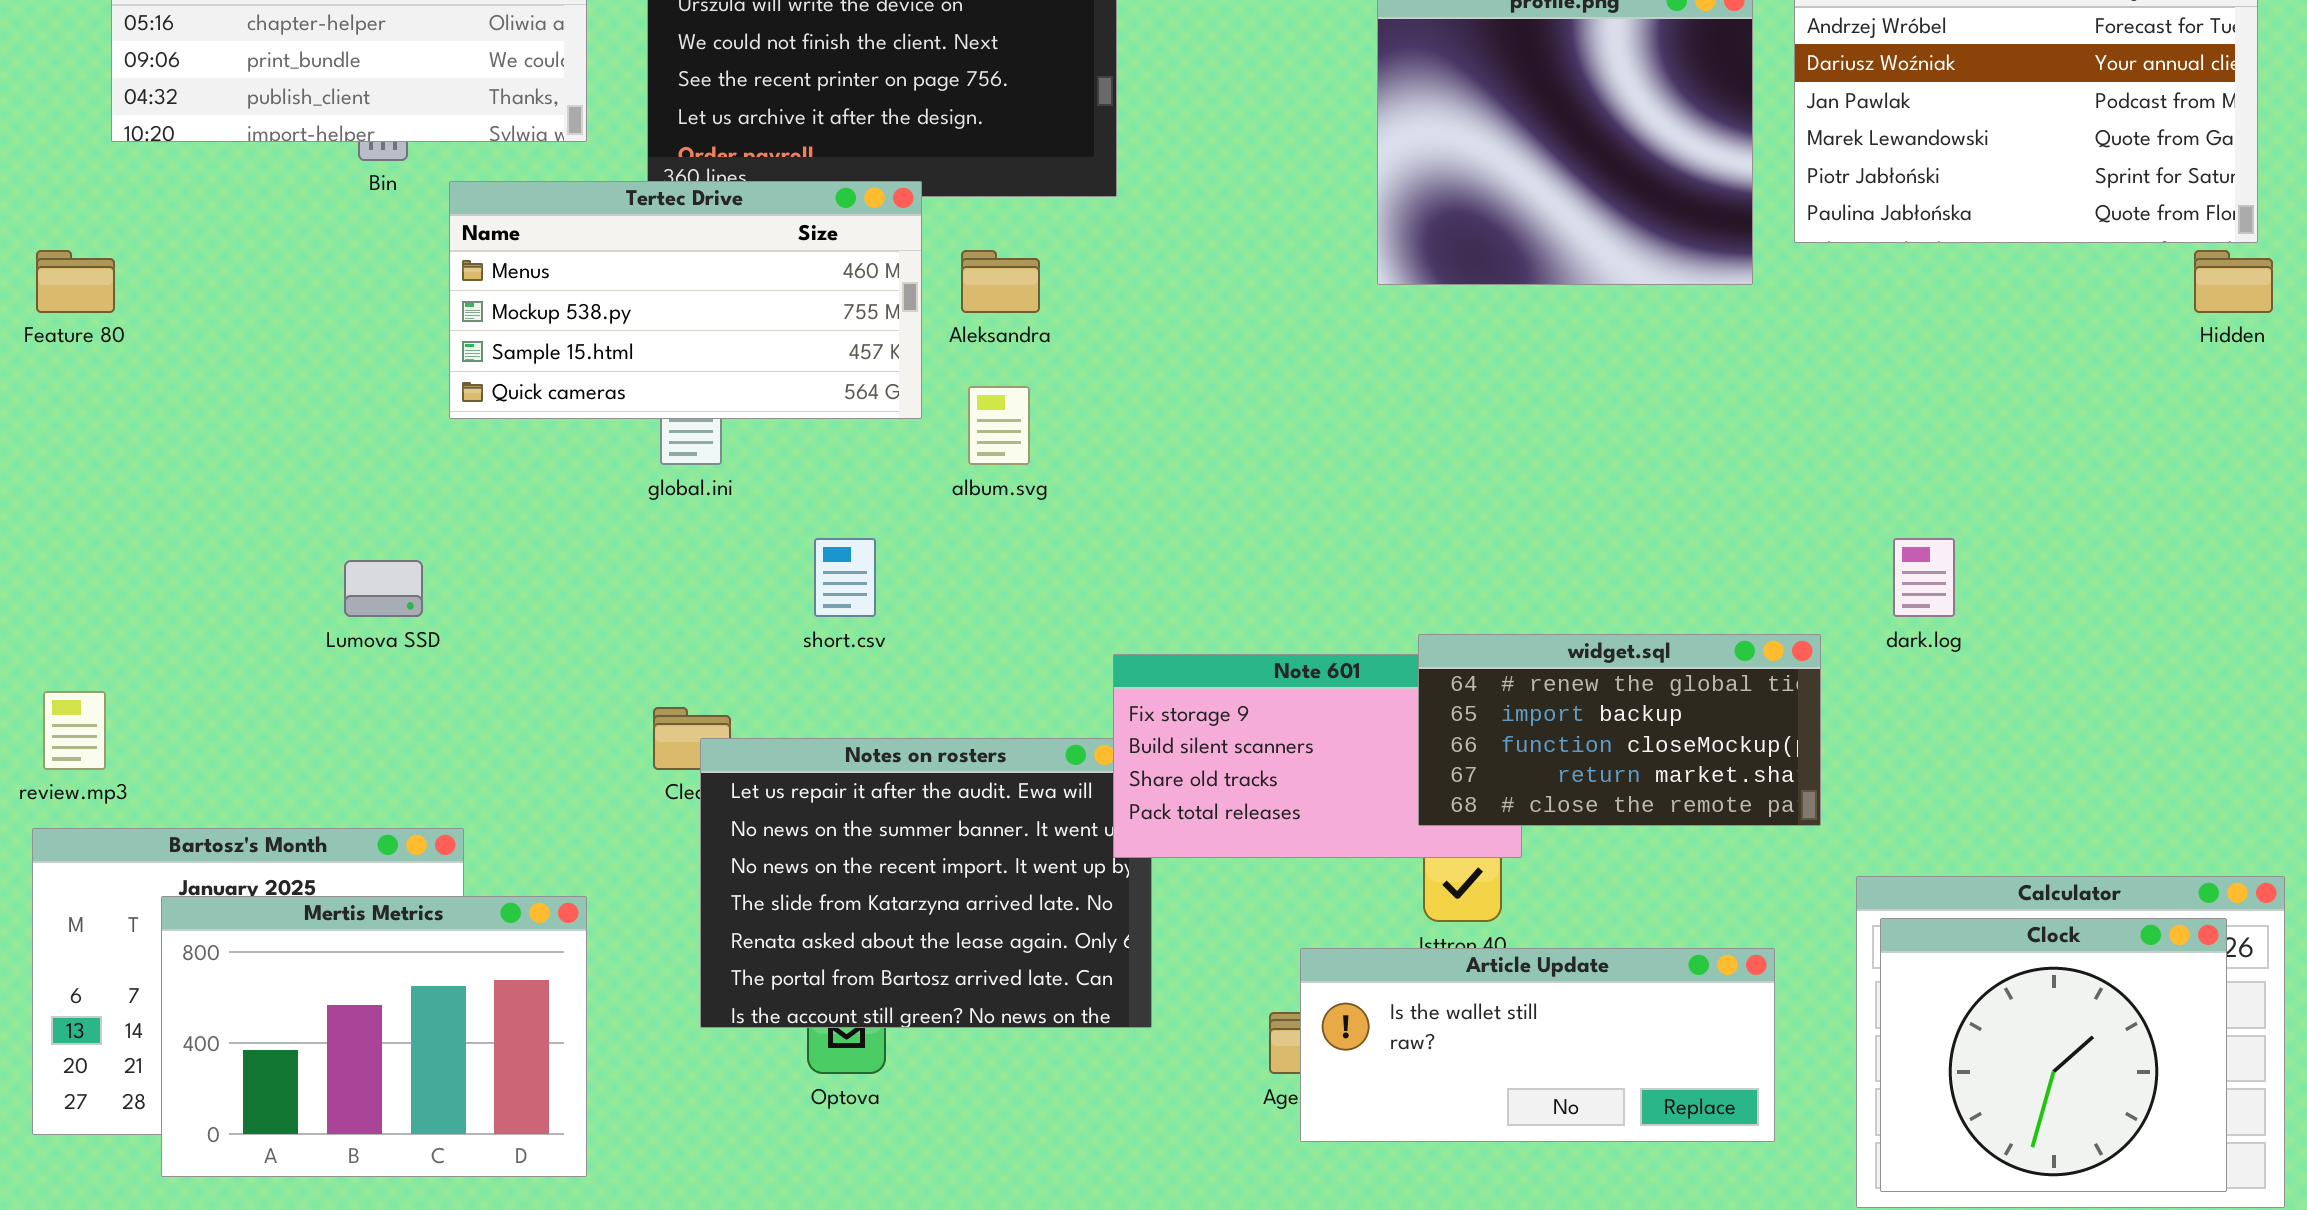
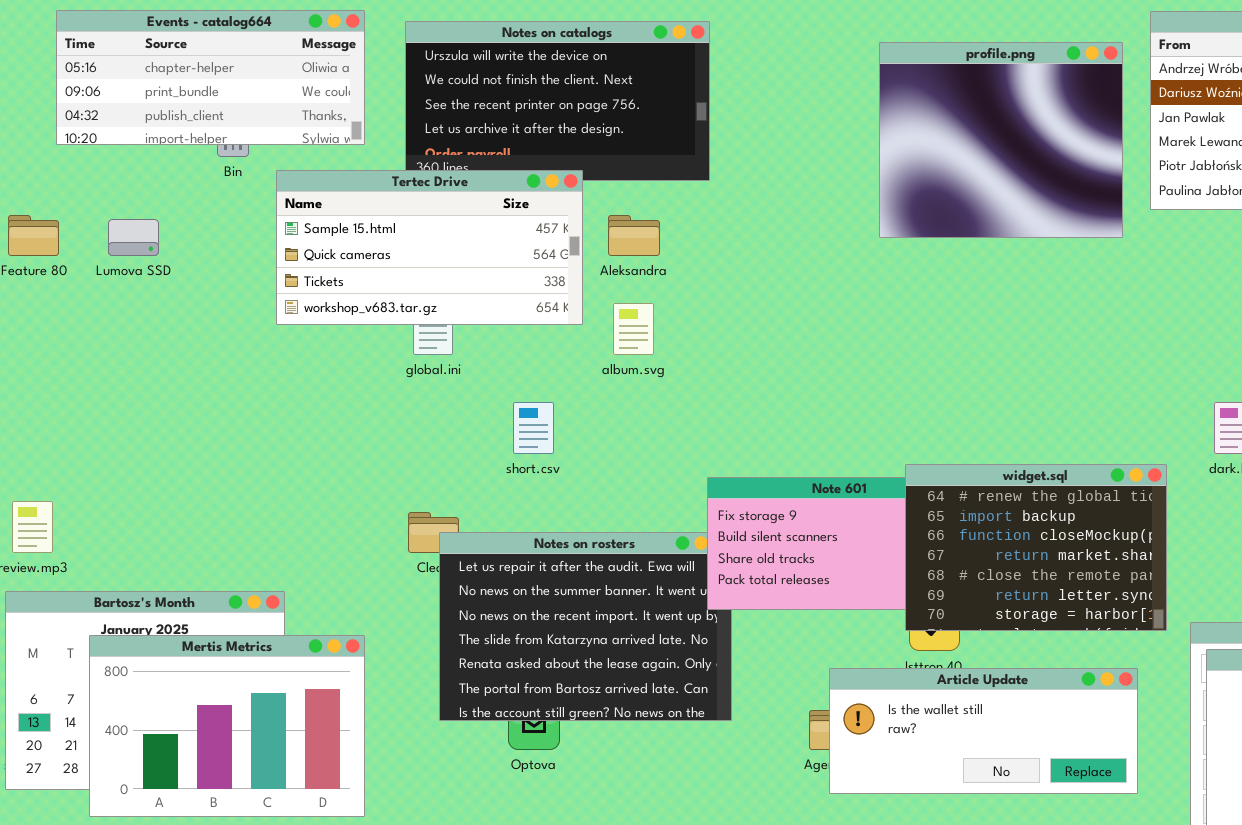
Tertec Drive: [449,181,922,419] -> [276,170,583,325], scrolled down 2 rows
Lumova SSD: [344,560,423,617] -> [108,219,159,256], moved
widget.sql: [1418,634,1821,826] -> [905,464,1167,631], resized

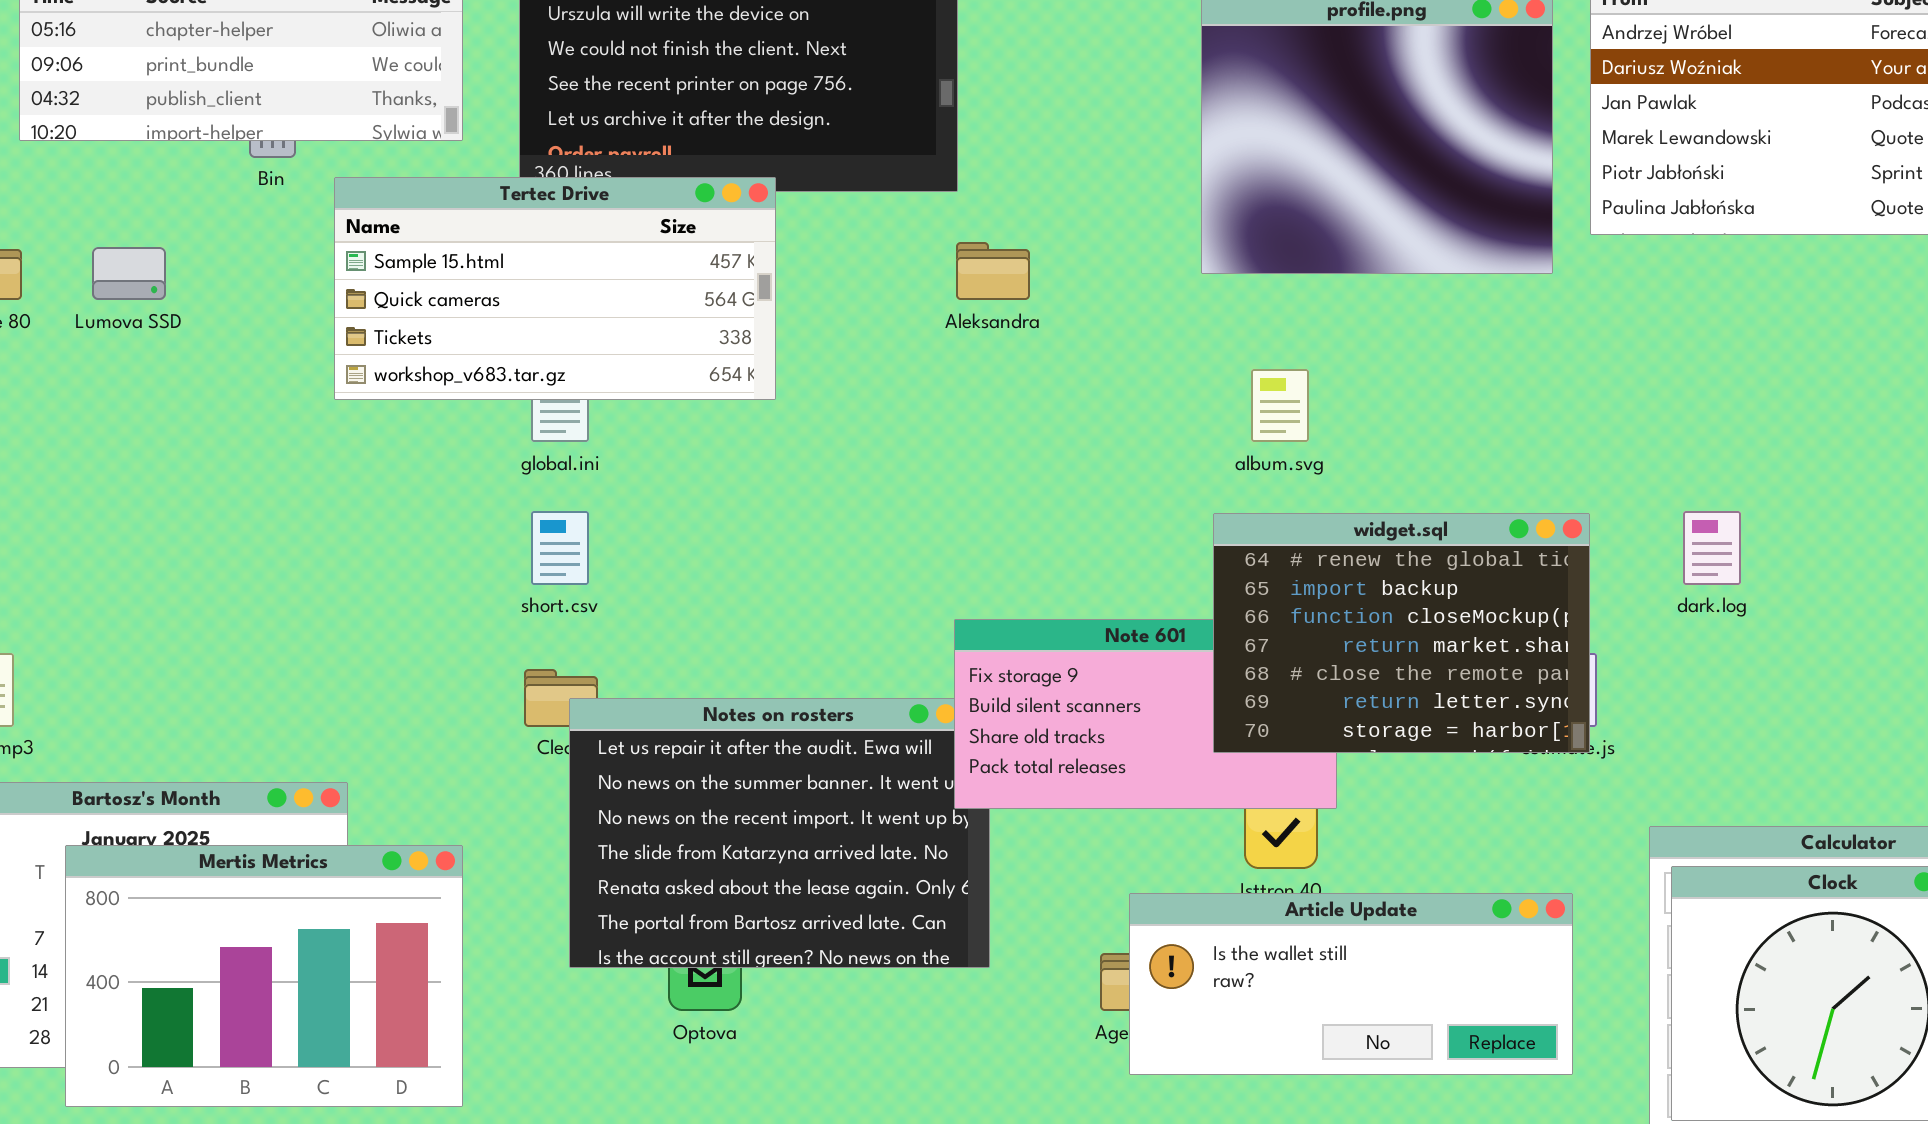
Aleksandra: [608,215,660,256] -> [956,242,1030,300], moved
album.svg: [613,303,654,355] -> [1251,369,1309,442], moved
short.csv: [513,402,554,454] -> [531,511,589,585], moved
widget.sql: [905,464,1167,631] -> [1213,513,1590,753], moved

